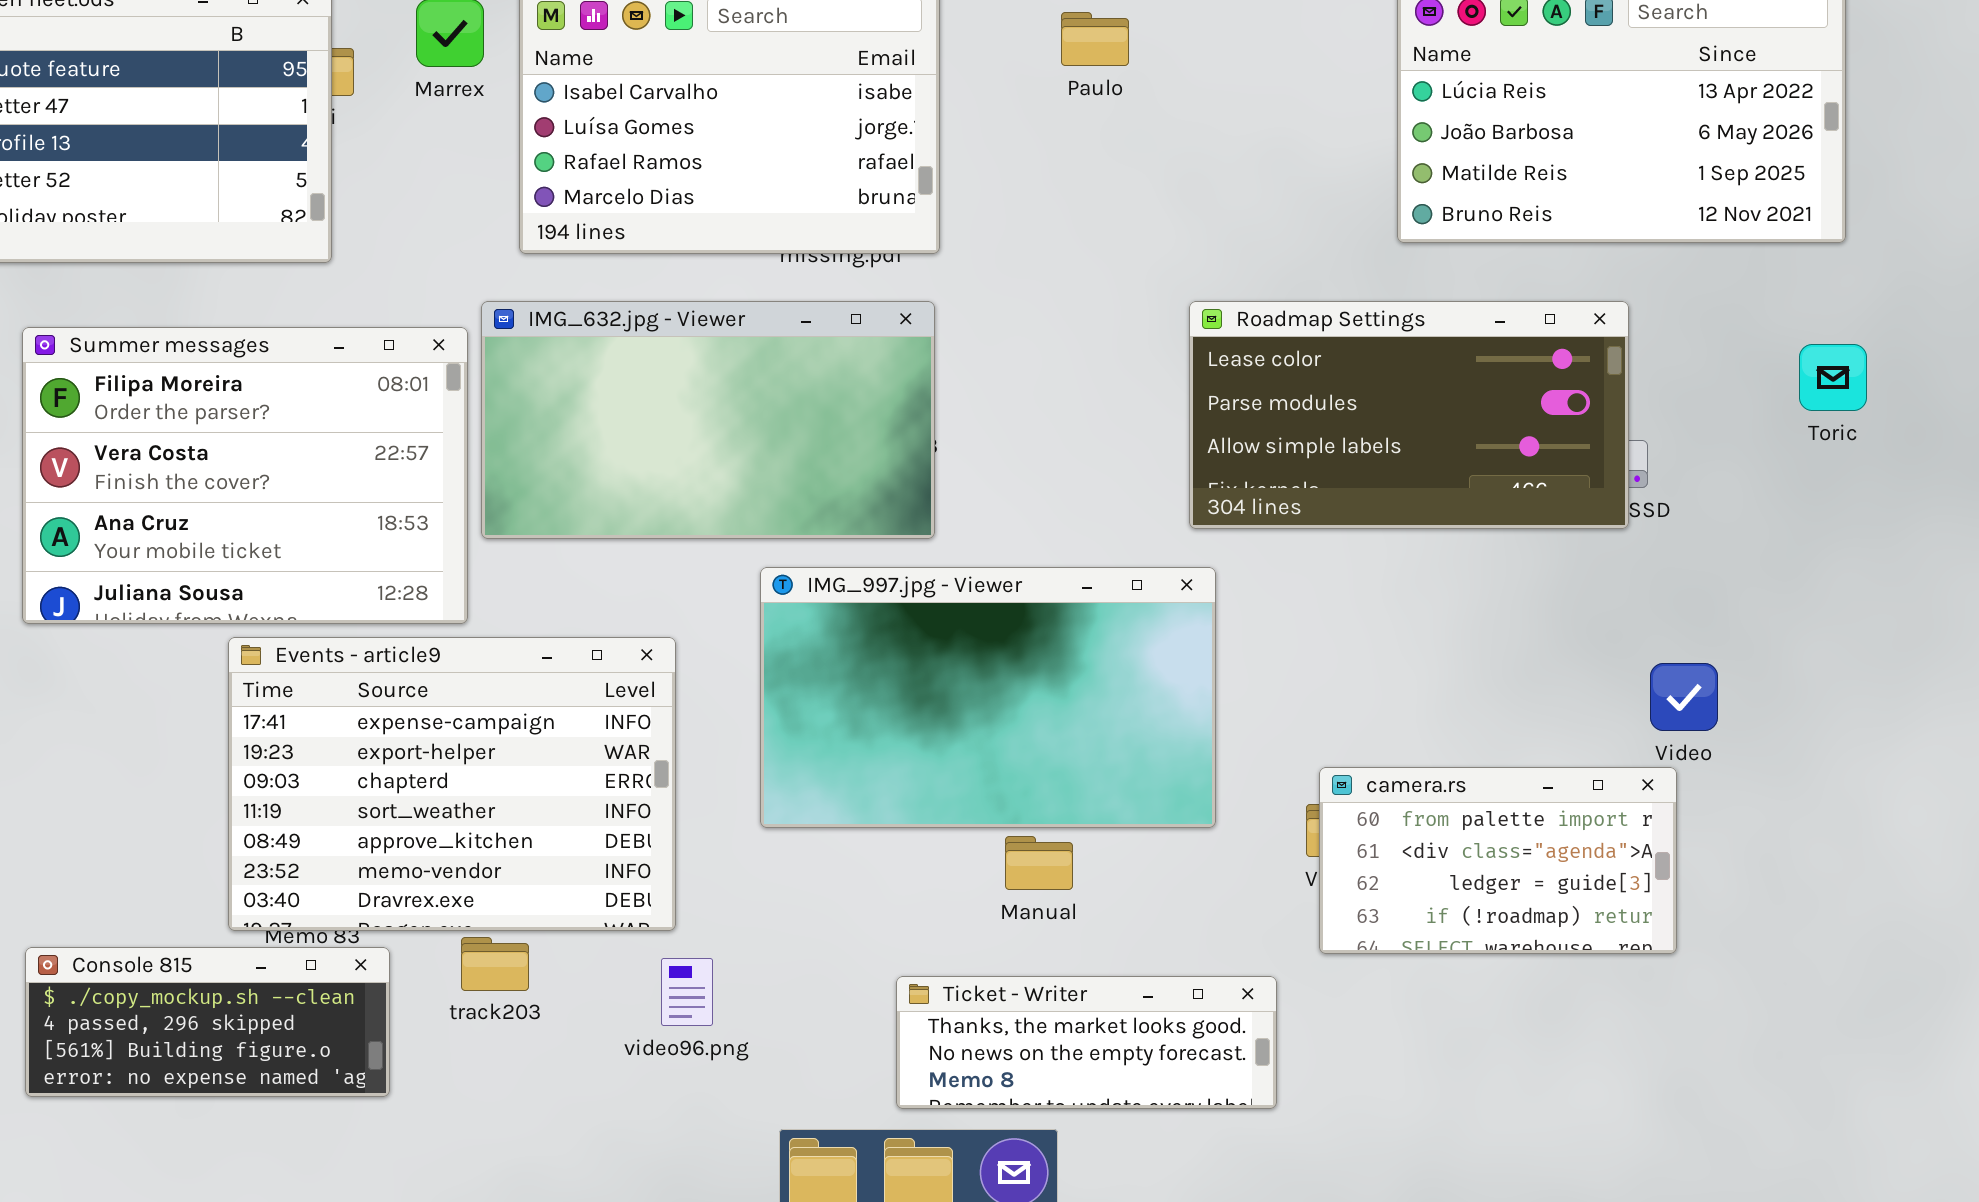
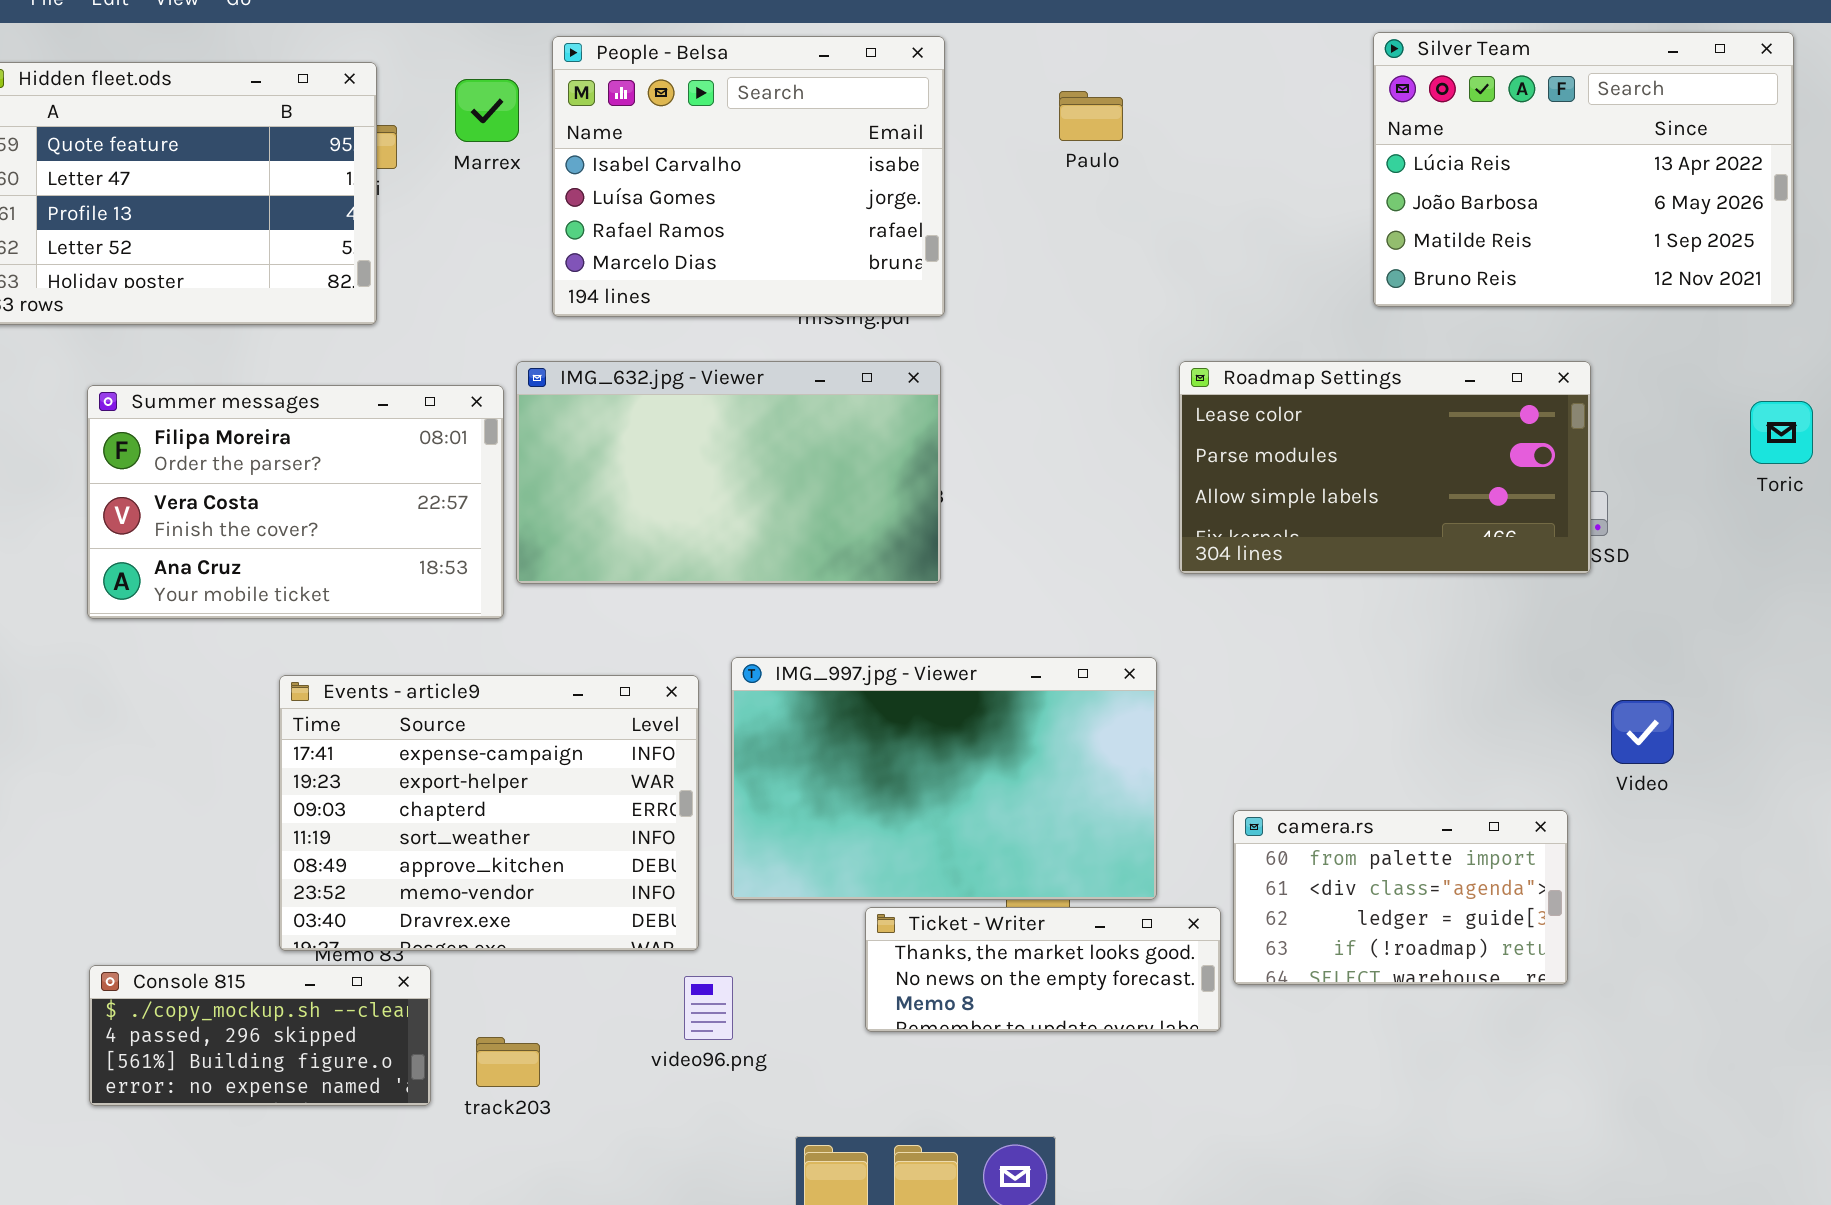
Summer messages: [22,327,468,624] -> [87,385,504,619], resized
IMG_997.jpg - Viewer: [760,567,1216,828] -> [731,657,1157,900], moved
camera.rs: [1319,767,1677,954] -> [1233,810,1568,985], moved
track203: [461,937,529,991] -> [476,1037,540,1087], moved
Ticket - Writer: [896,976,1277,1109] -> [865,907,1221,1032], moved

